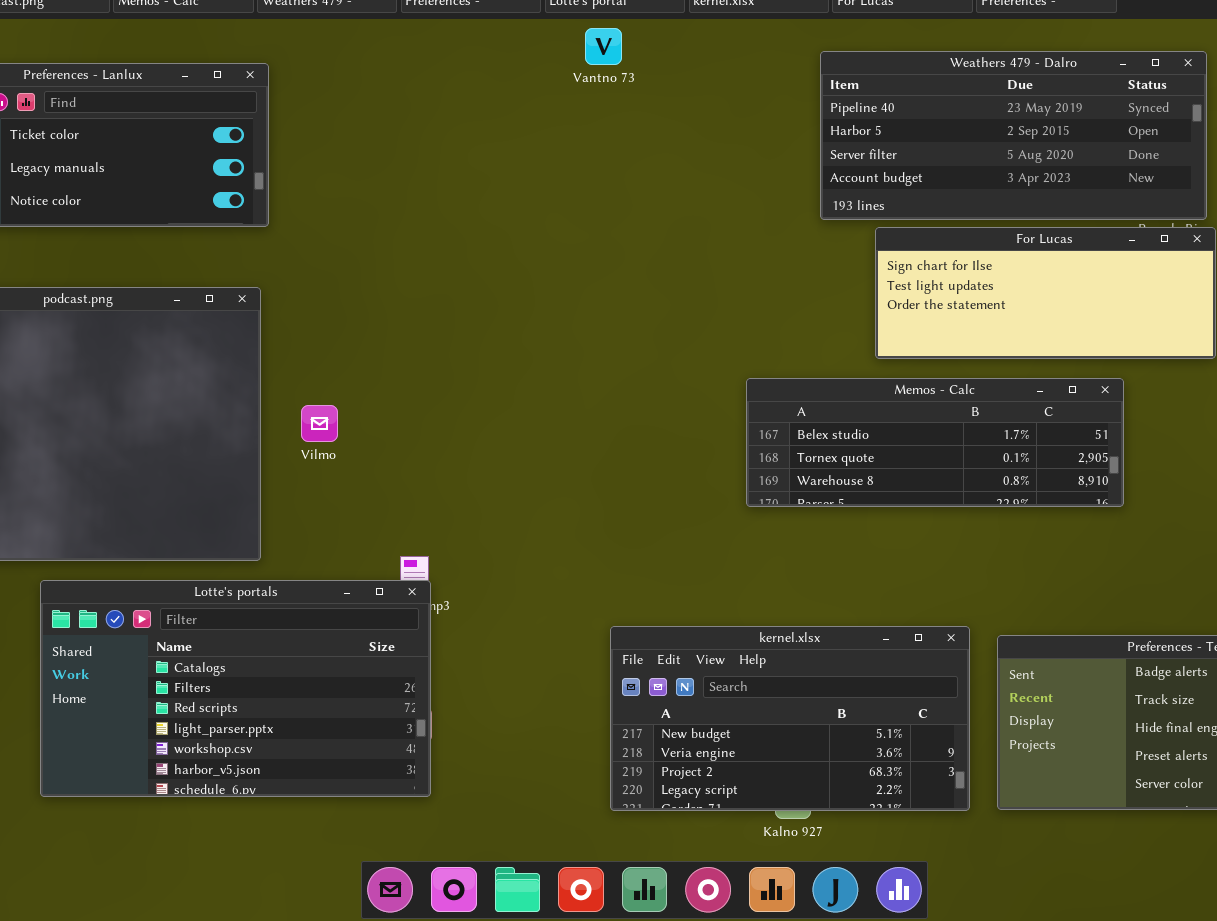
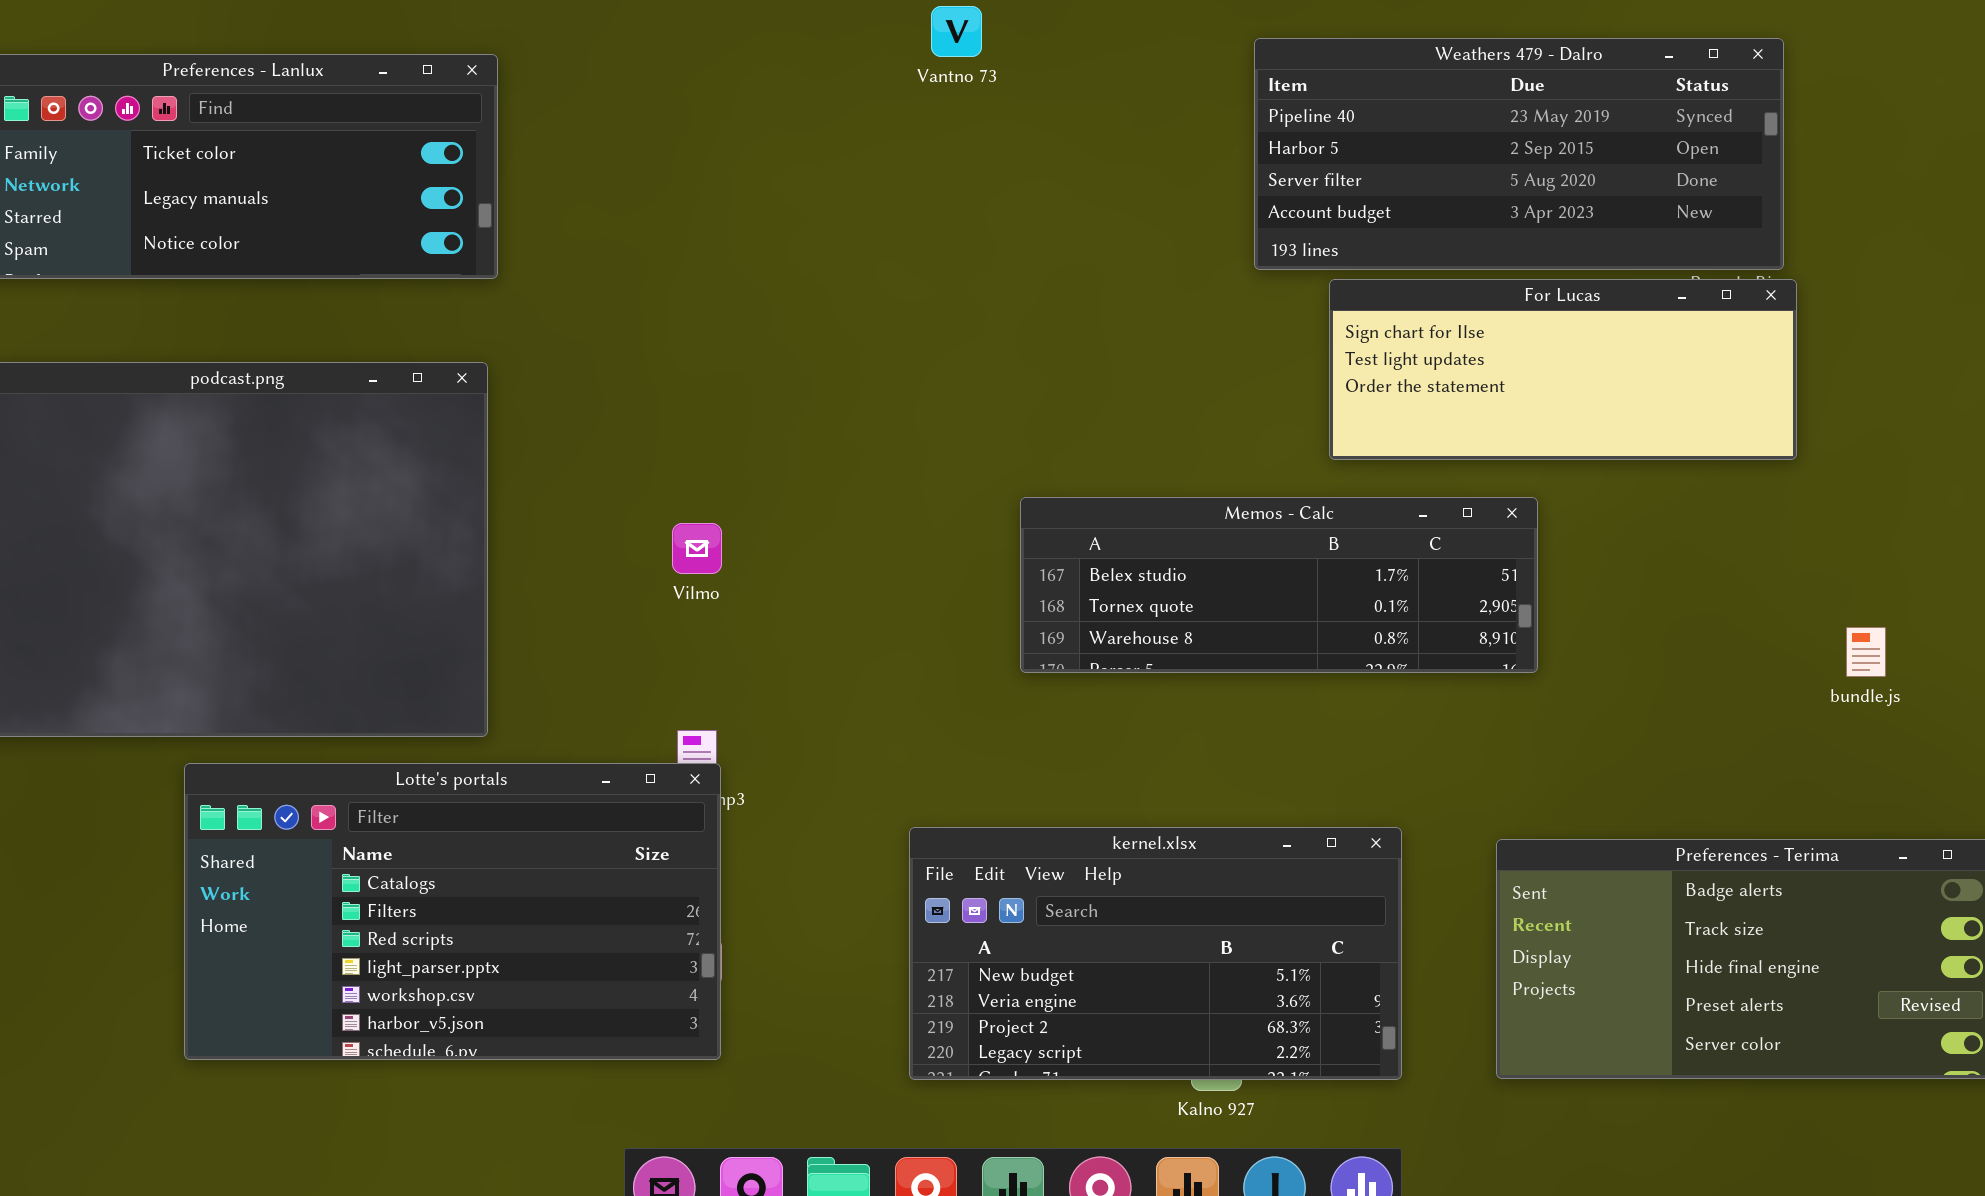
Memos - Calc: [746,378,1124,507] -> [1020,497,1538,673], moved
Vilmo: [301,405,338,442] -> [672,523,722,574], moved
kernel.xlsx: [610,626,970,811] -> [909,827,1402,1080], moved

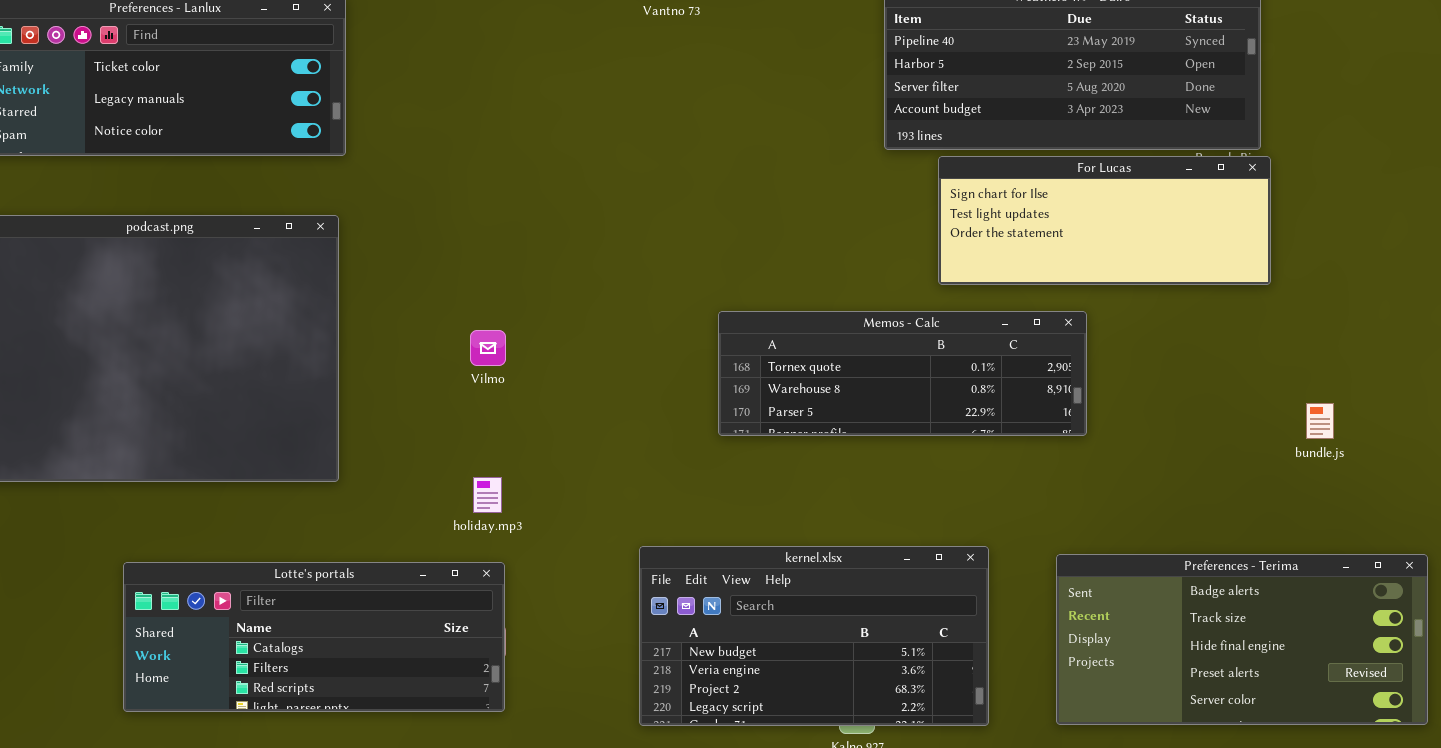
Memos - Calc: [1020,497,1538,673] -> [718,311,1087,436], scrolled down 1 row
Lotte's portals: [184,763,721,1060] -> [123,562,505,712], resized

